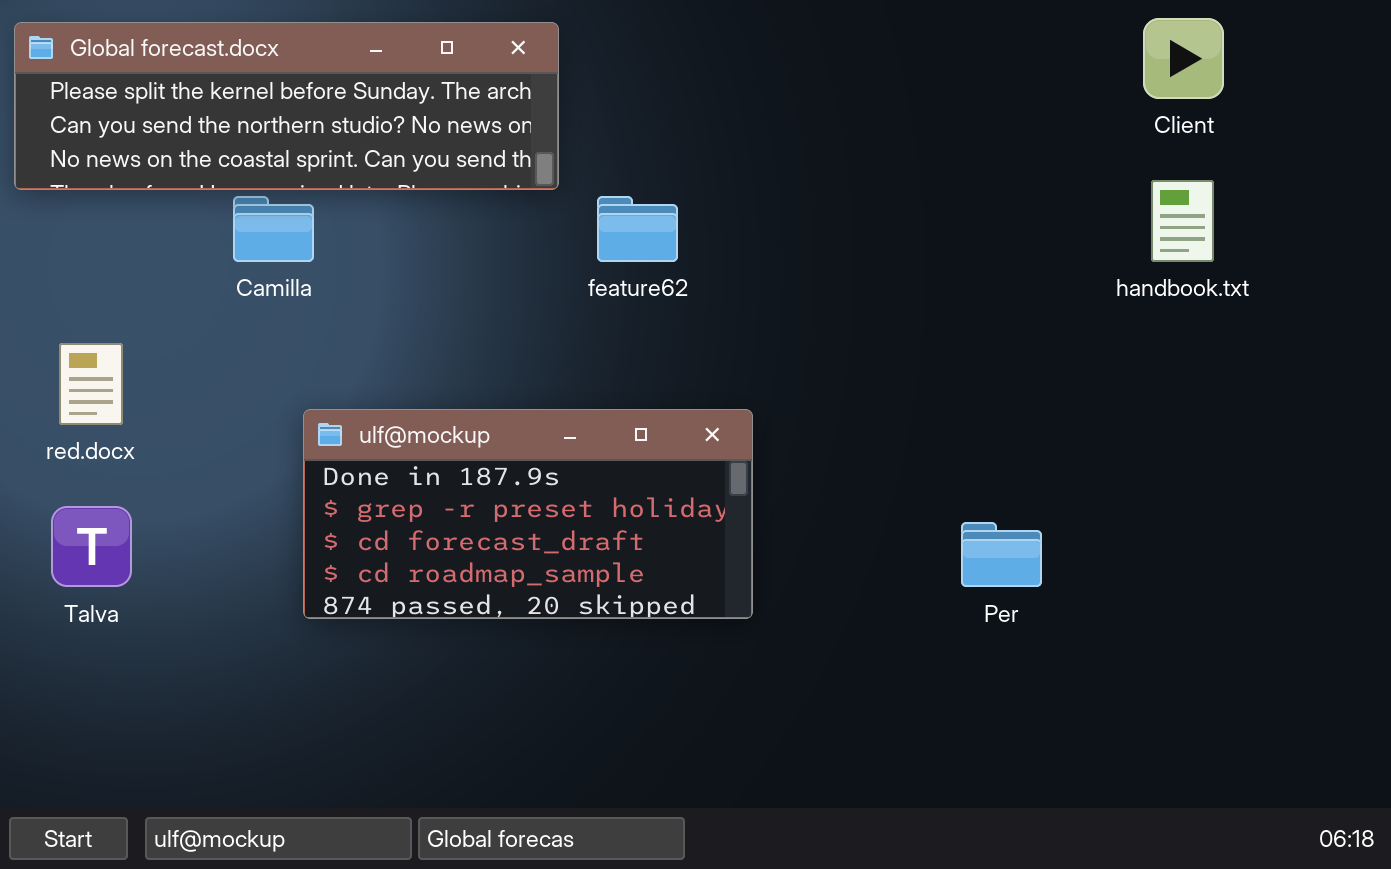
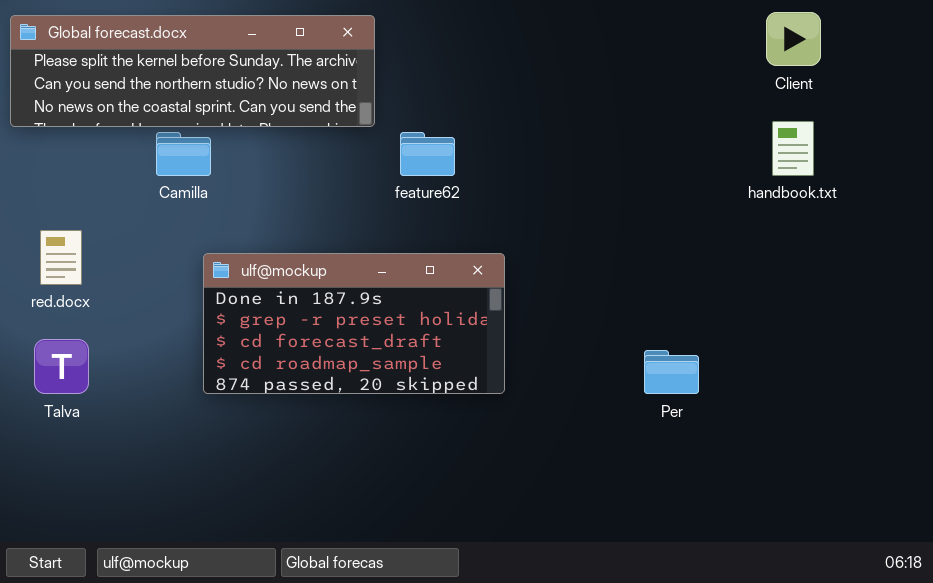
ulf@mockup: [303,409,753,619] -> [203,253,505,394], moved

